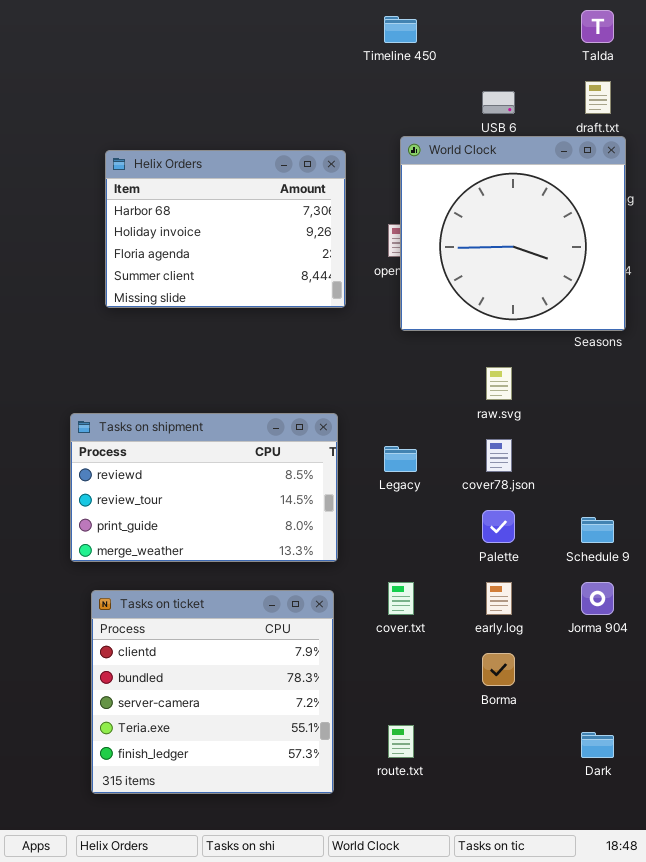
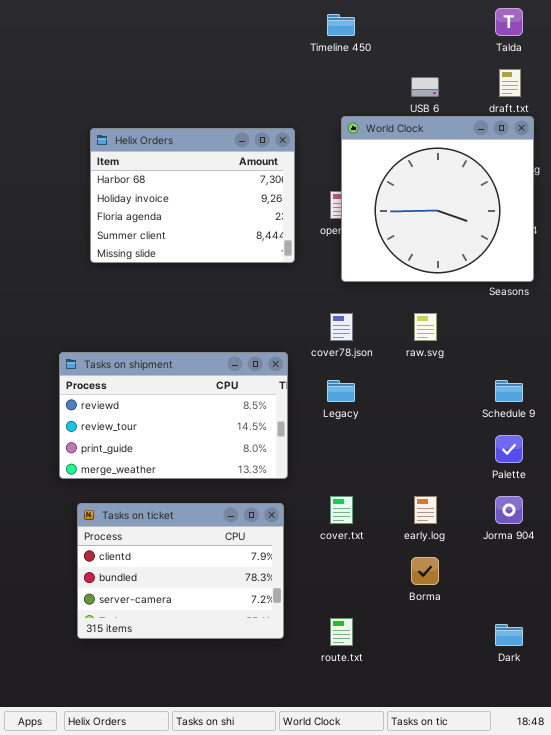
cover78.json: [486,439,512,472] -> [330,313,353,341], moved
Palette: [482,510,515,543] -> [495,435,523,463], moved
Schedule 9: [581,517,614,543] -> [495,380,523,402], moved
Tasks on ticket: [91,590,334,794] -> [77,503,284,639], resized

